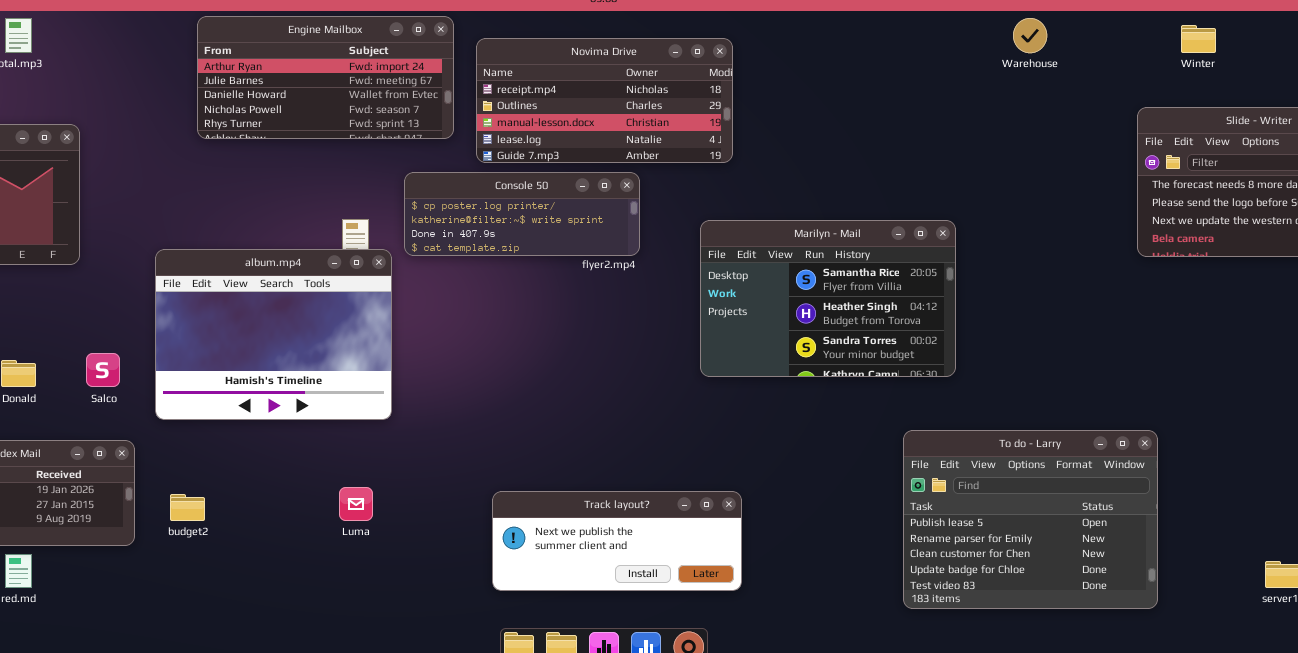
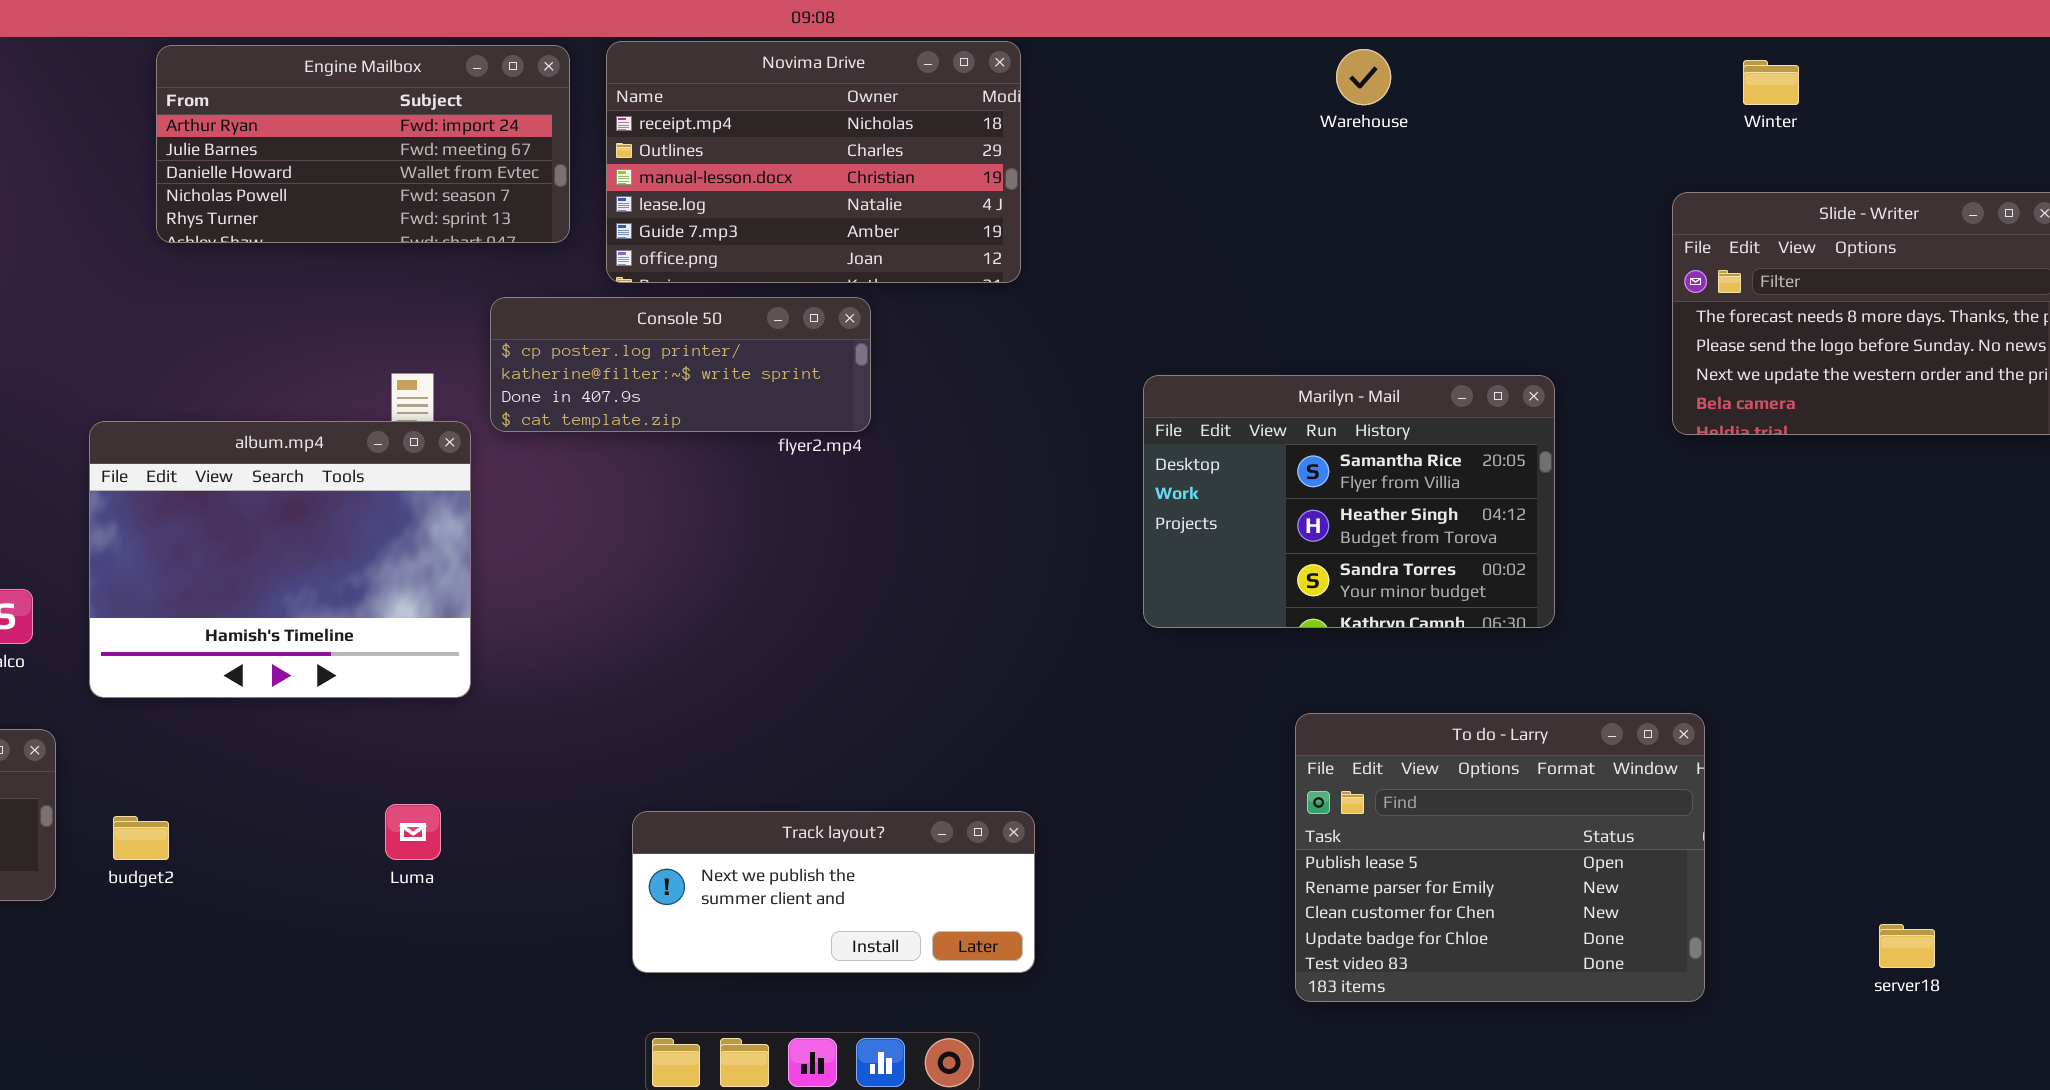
Warehouse: [1013,18,1047,53] -> [1336,49,1391,105], moved
Novima Drive: [476,38,733,163] -> [606,41,1021,283], resized
Marilyn - Mail: [700,220,956,377] -> [1143,375,1555,628], moved

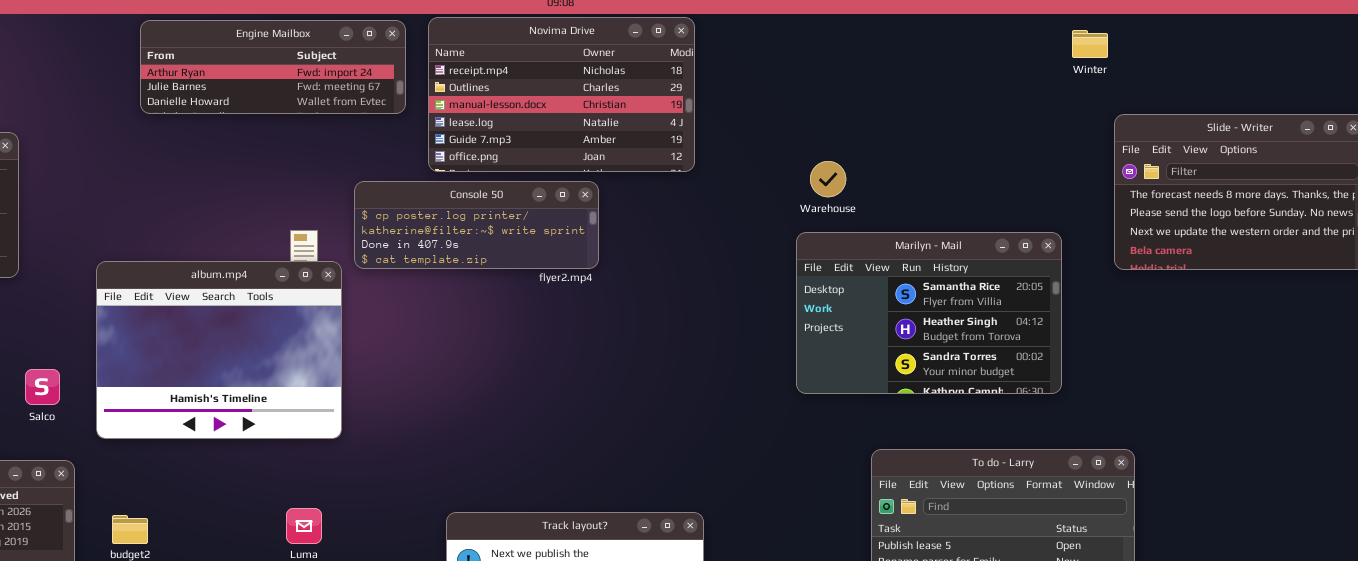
Engine Mailbox: [156,45,570,243] -> [140,20,406,114], resized
Warehouse: [1336,49,1391,105] -> [810,161,846,197], moved
Winter: [1743,60,1799,105] -> [1072,30,1108,58], moved
Marilyn - Mail: [1143,375,1555,628] -> [796,232,1062,394], moved

